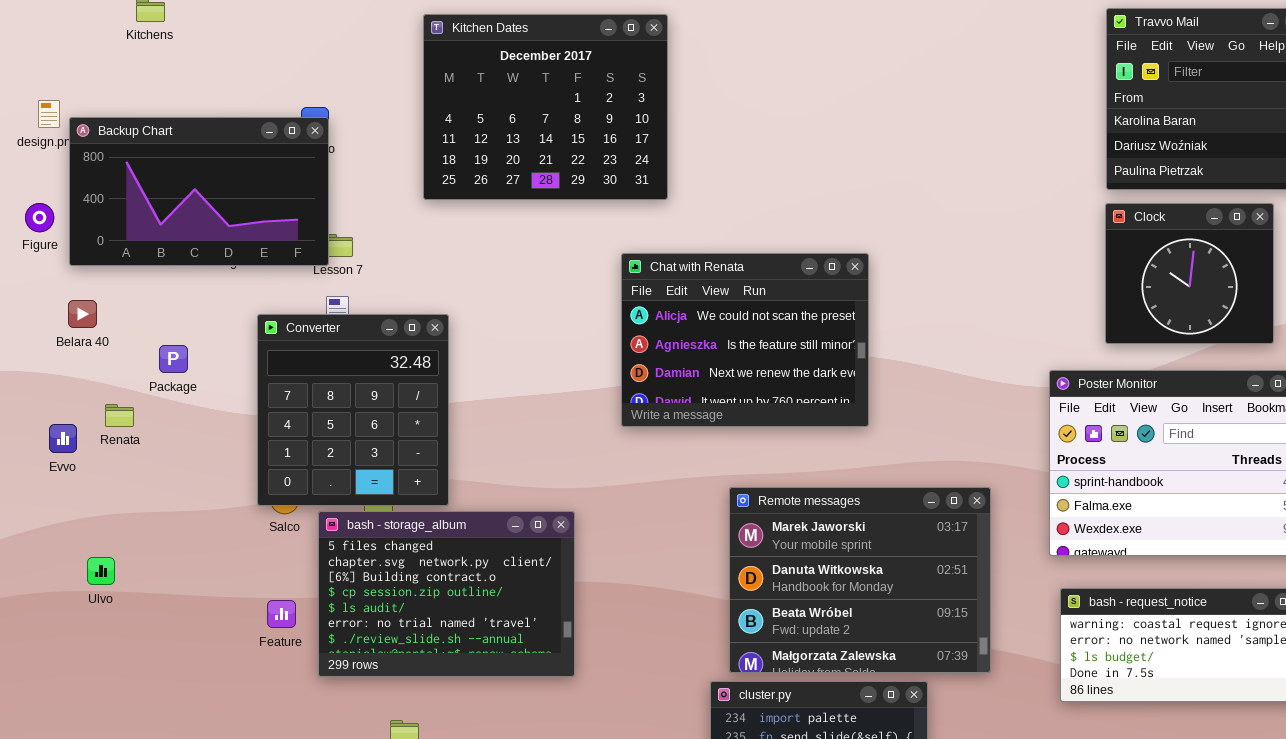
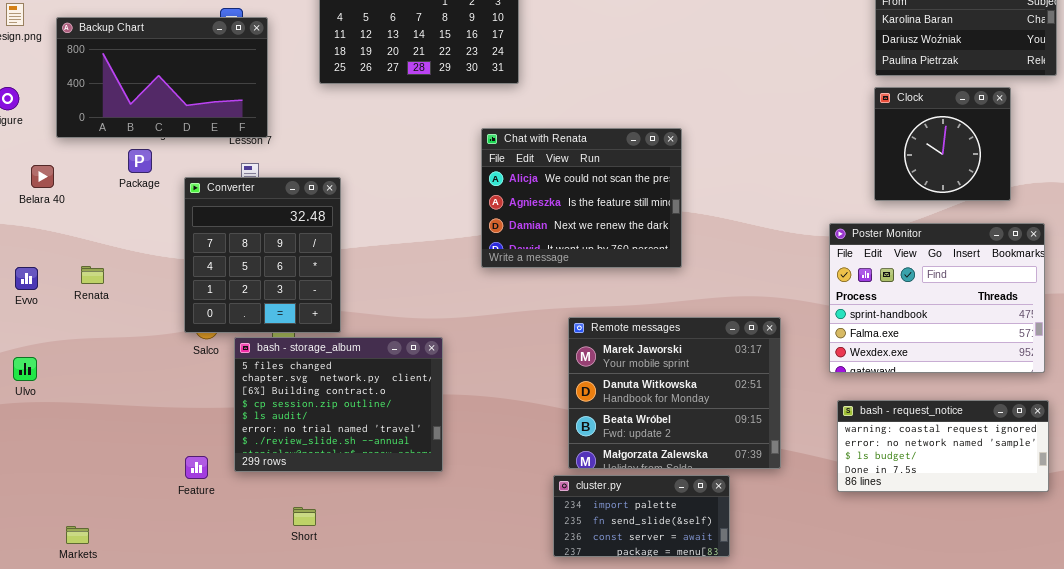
Backup Chart: [69,117,329,266] -> [56,17,268,138], moved
Package: [159,345,188,373] -> [128,149,152,173], moved
Renata: [105,404,134,427] -> [81,266,104,284], moved
Ulvo: [87,557,115,585] -> [13,357,37,381], moved
Feature: [267,600,296,628] -> [185,456,208,479], moved

